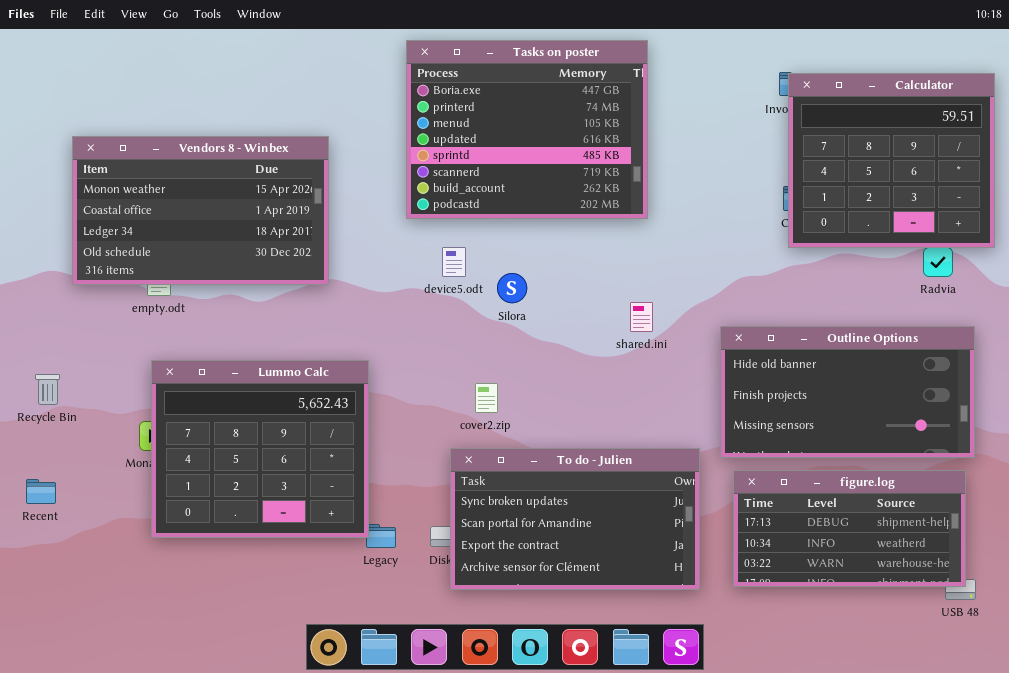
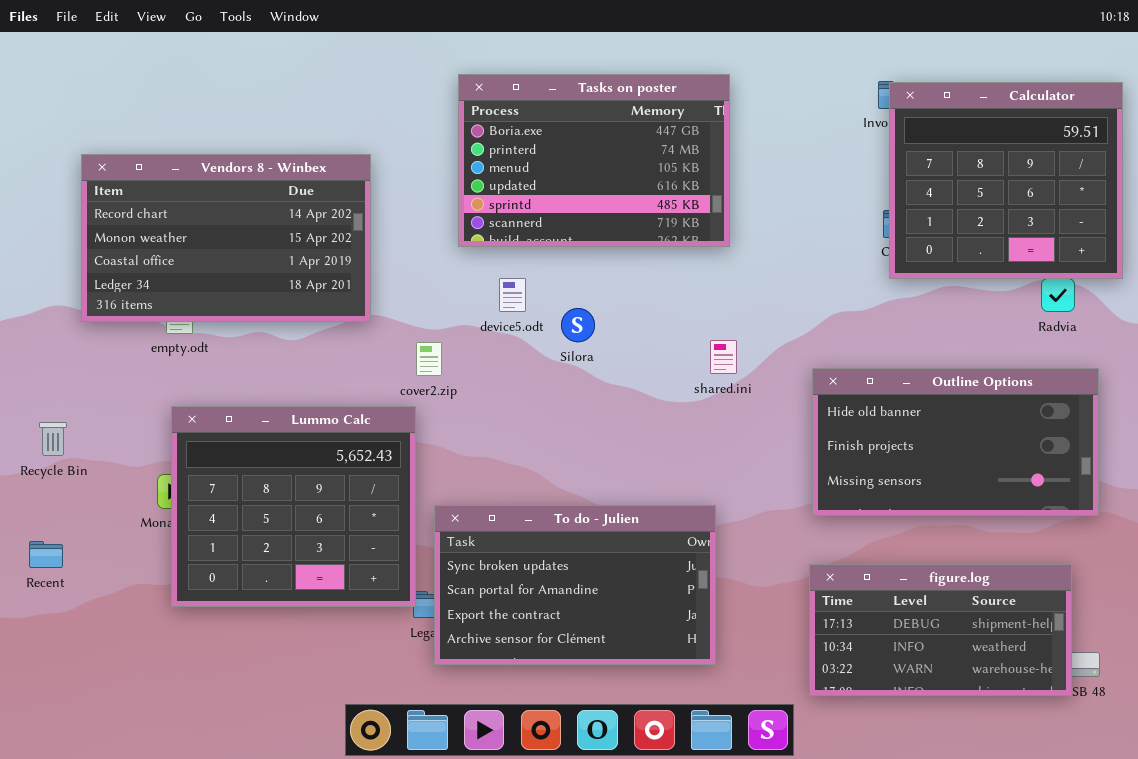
Tasks on poster: [406,40,648,219] -> [458,74,730,247], resized
Vendors 8 - Winbex: [72,136,329,285] -> [81,154,371,322], scrolled up 1 row
cover2.zip: [475,383,498,413] -> [416,342,442,376], moved
To do - Julien: [450,448,700,590] -> [434,505,716,665], moved
figure.log: [733,470,966,587] -> [809,564,1072,696], moved

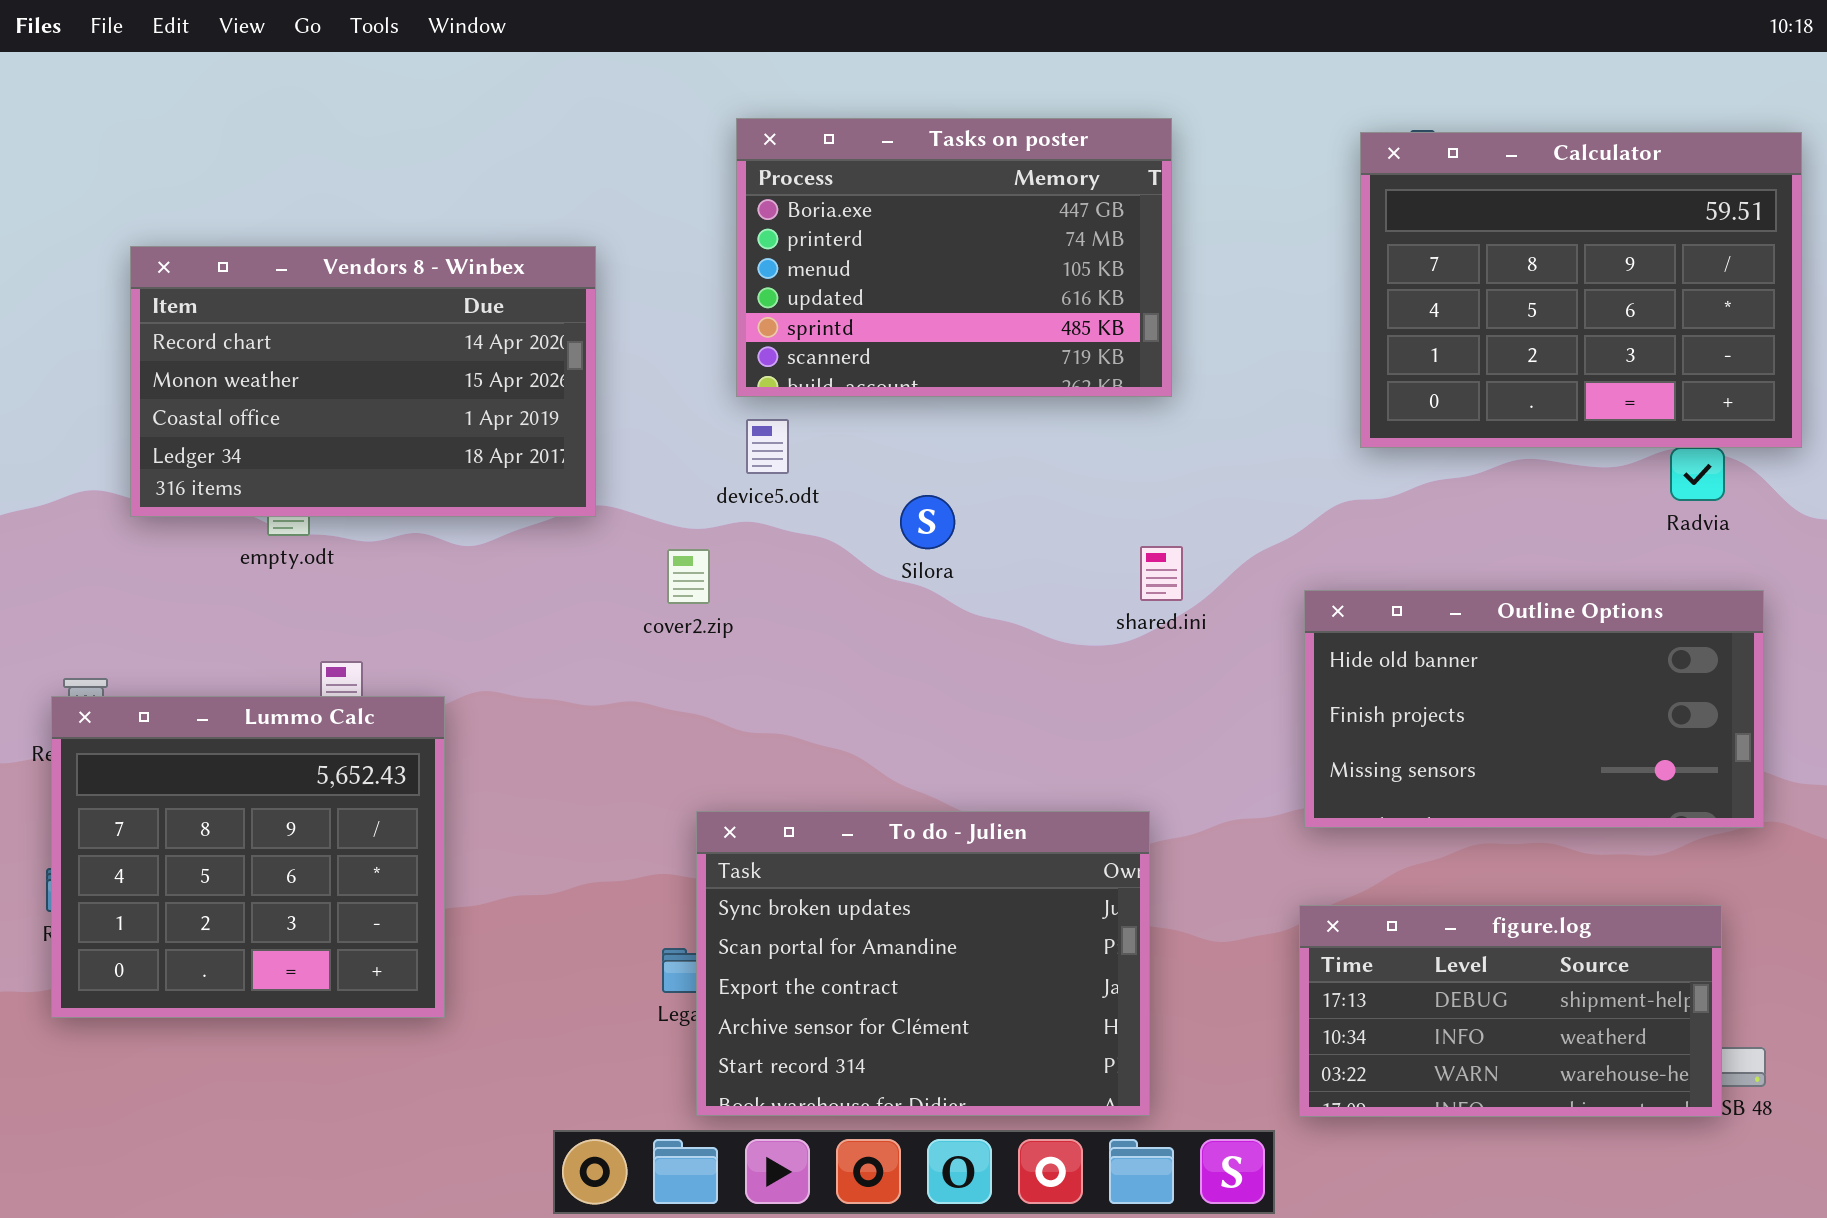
Calculator: [889,82,1123,279] -> [1360,132,1802,448], resized
device5.odt: [499,278,526,312] -> [746,419,789,474], moved
Lummo Calc: [171,406,416,607] -> [51,696,445,1018], moved
To do - Julien: [434,505,716,665] -> [696,811,1150,1116], resized

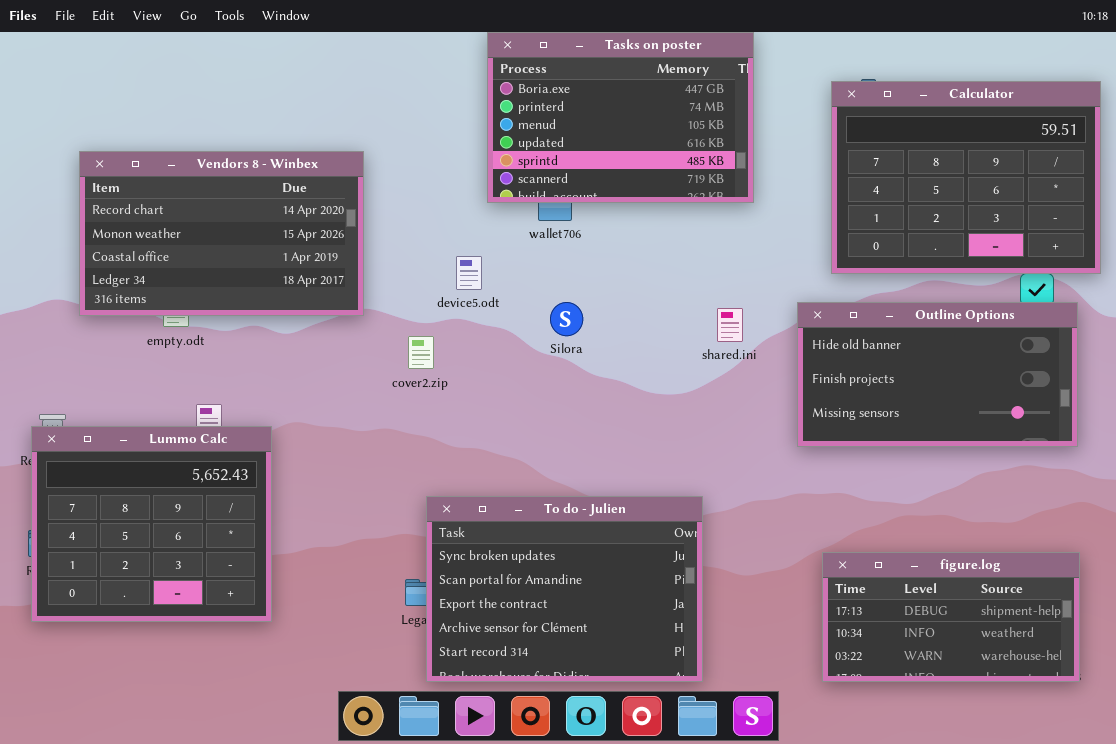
Tasks on poster: [736,118,1172,397] -> [487,32,754,203], moved
shared.ini: [1140,546,1183,601] -> [717,308,743,342], moved
Outline Options: [1304,590,1764,828] -> [797,302,1078,447], moved
figure.log: [1299,905,1722,1117] -> [822,552,1080,682], moved

